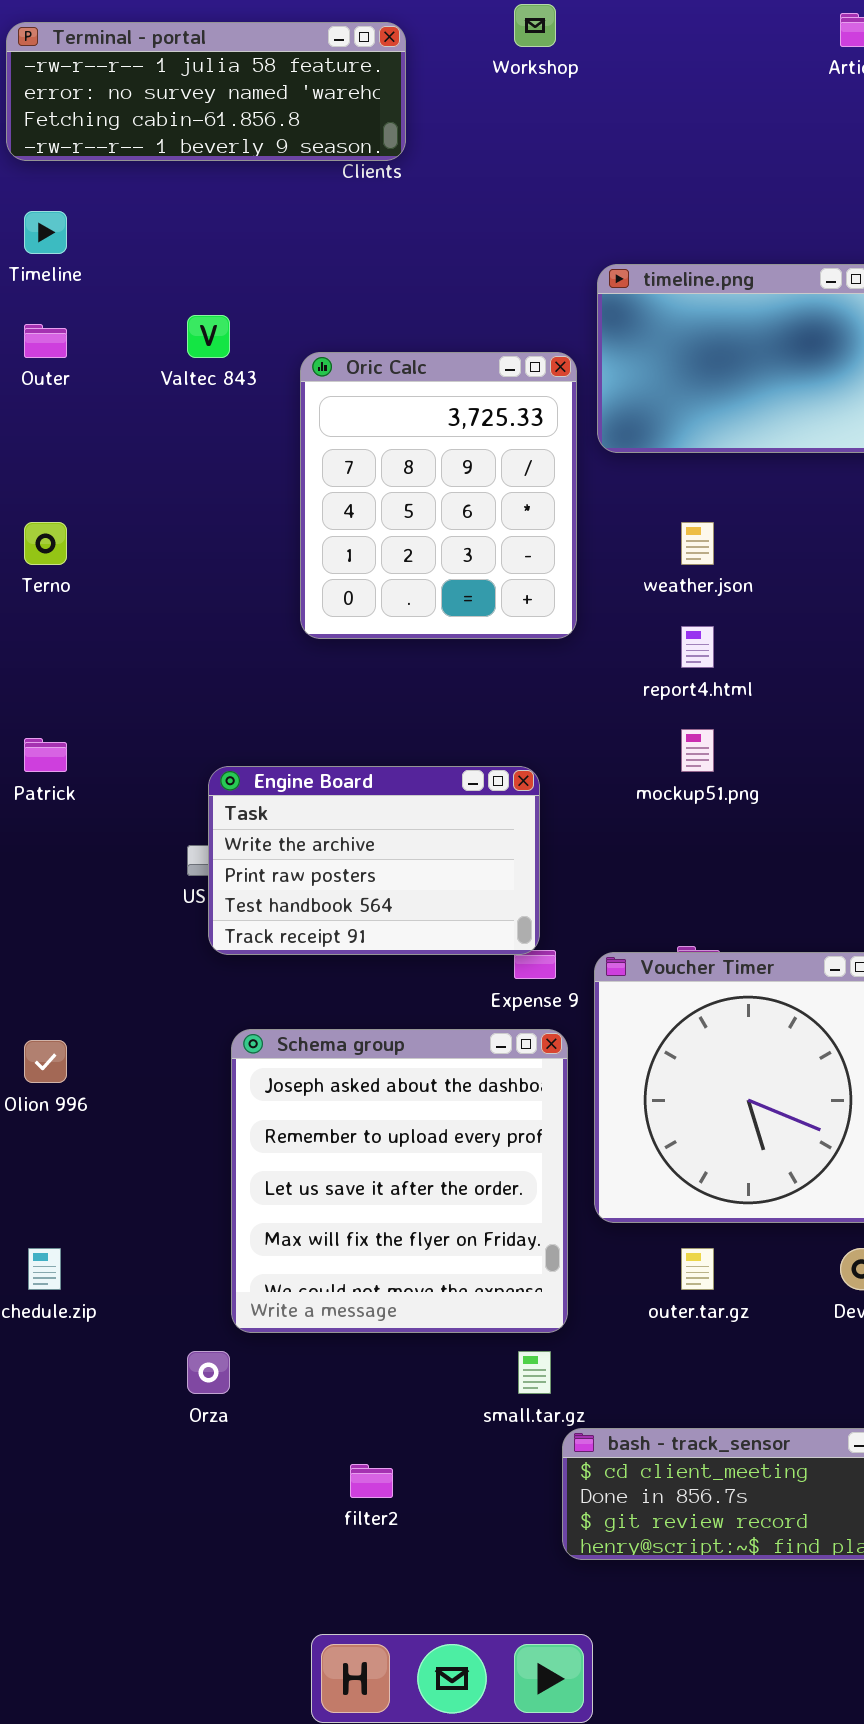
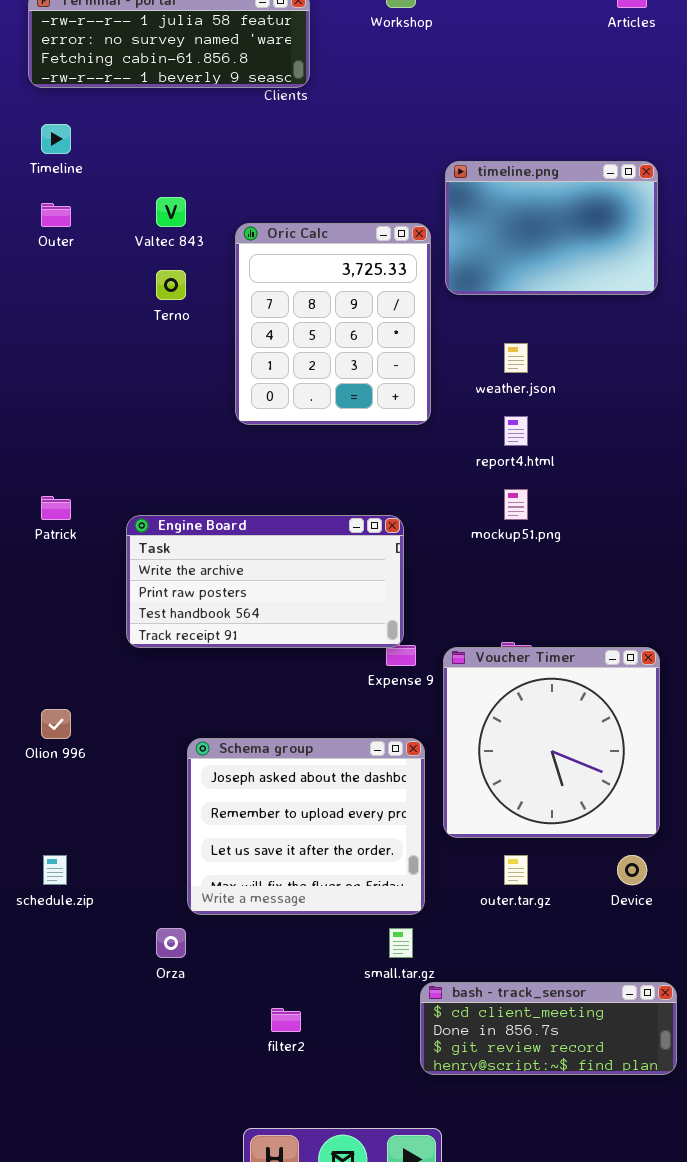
Terno: [24,522,67,565] -> [156,270,186,300], moved
Engine Board: [208,766,540,955] -> [126,515,404,648], resized
Schema group: [231,1029,568,1333] -> [187,738,425,915], resized

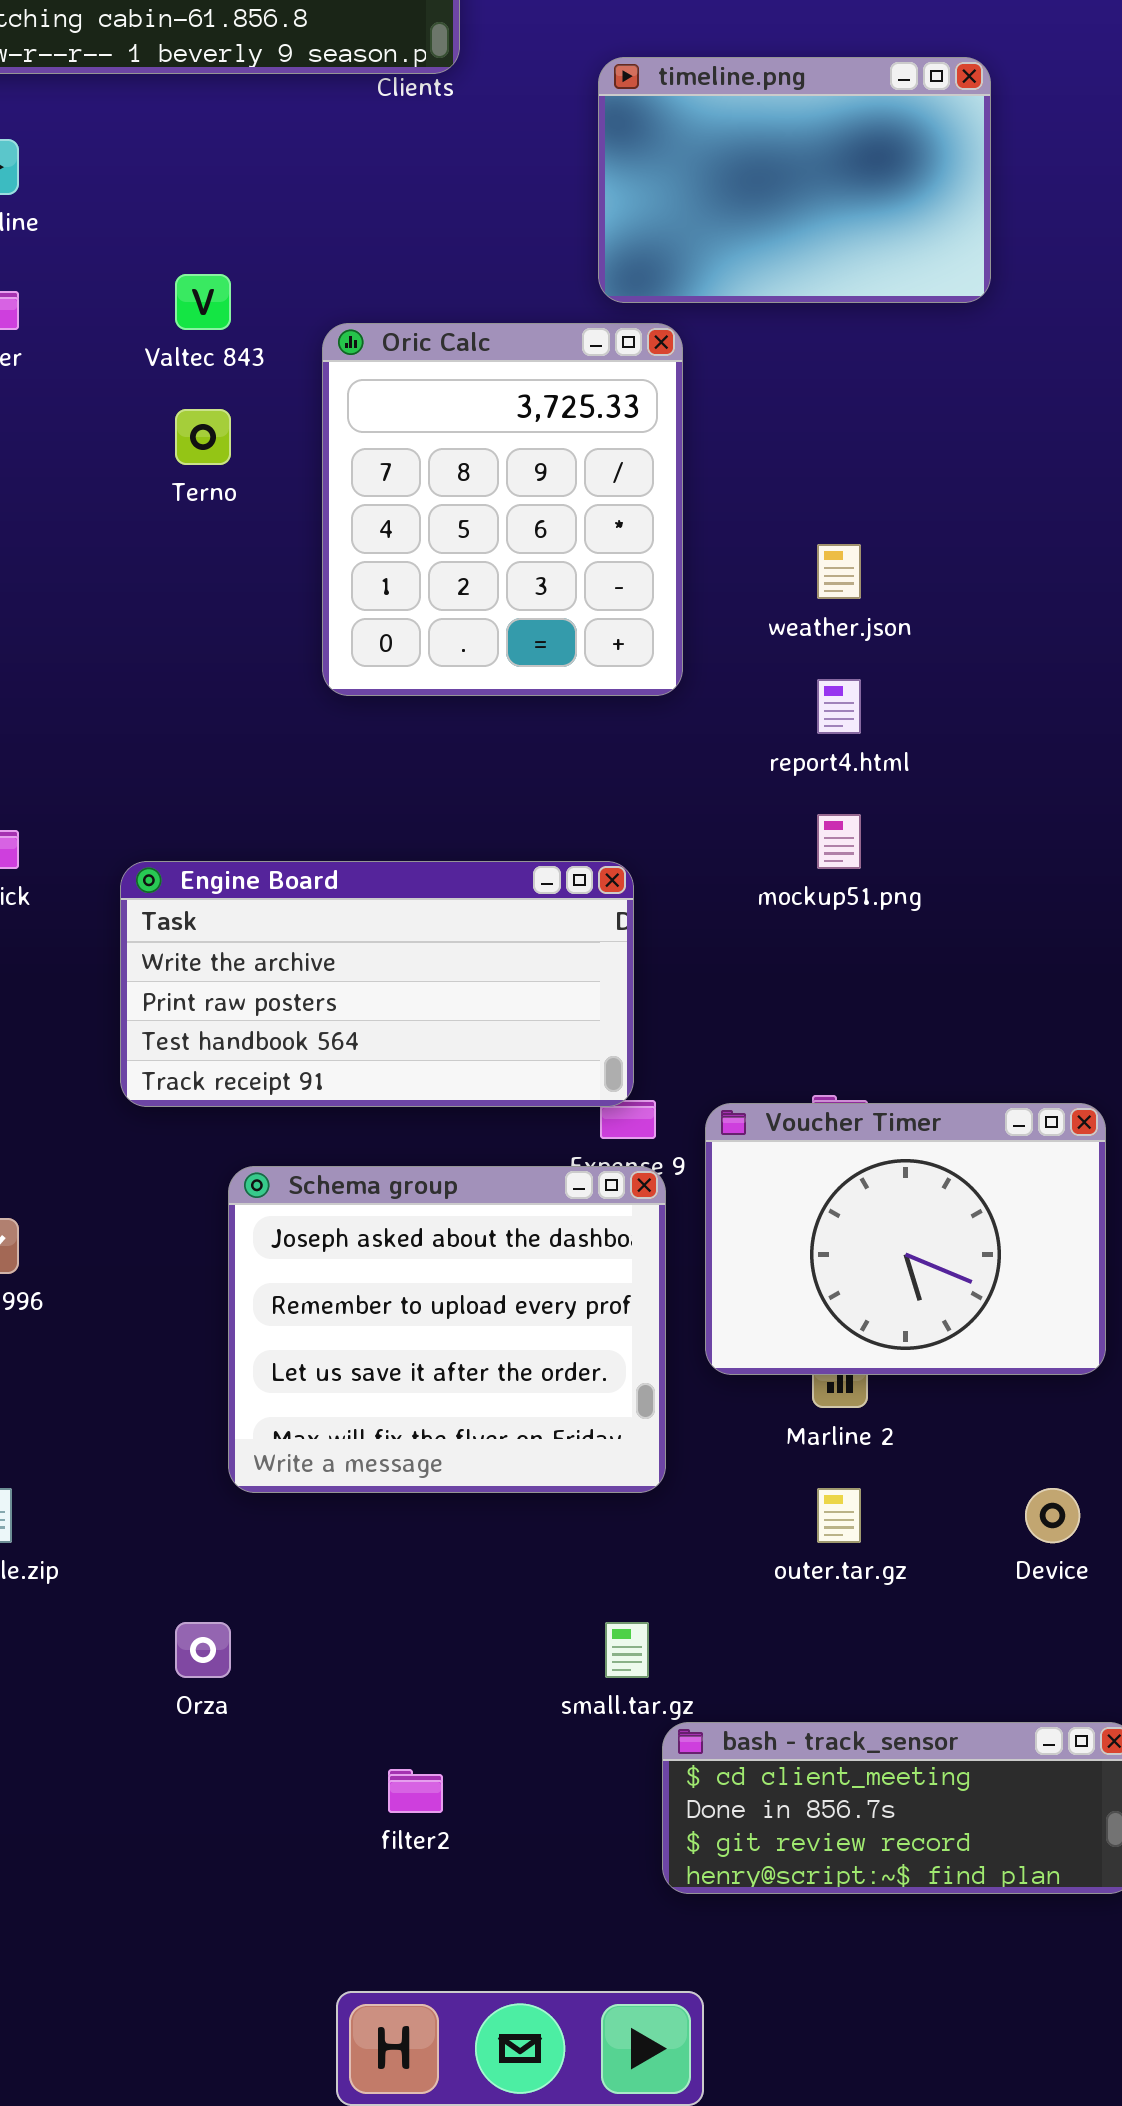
timeline.png: [445,161,658,295] -> [598,57,991,303], moved
Voucher Timer: [443,647,660,838] -> [705,1103,1106,1375], resized
Schema group: [187,738,425,915] -> [228,1166,666,1493], moved

